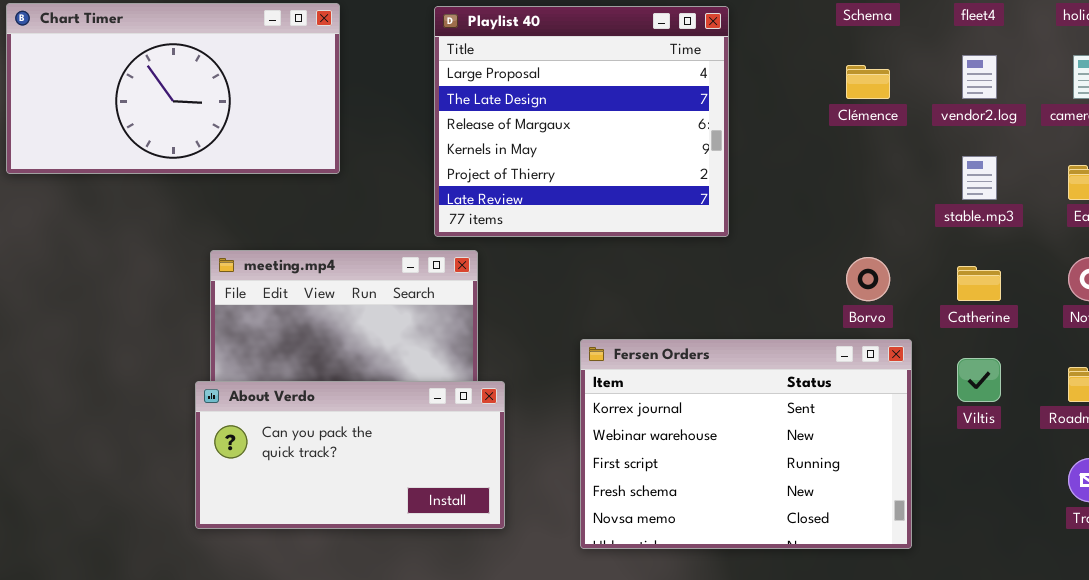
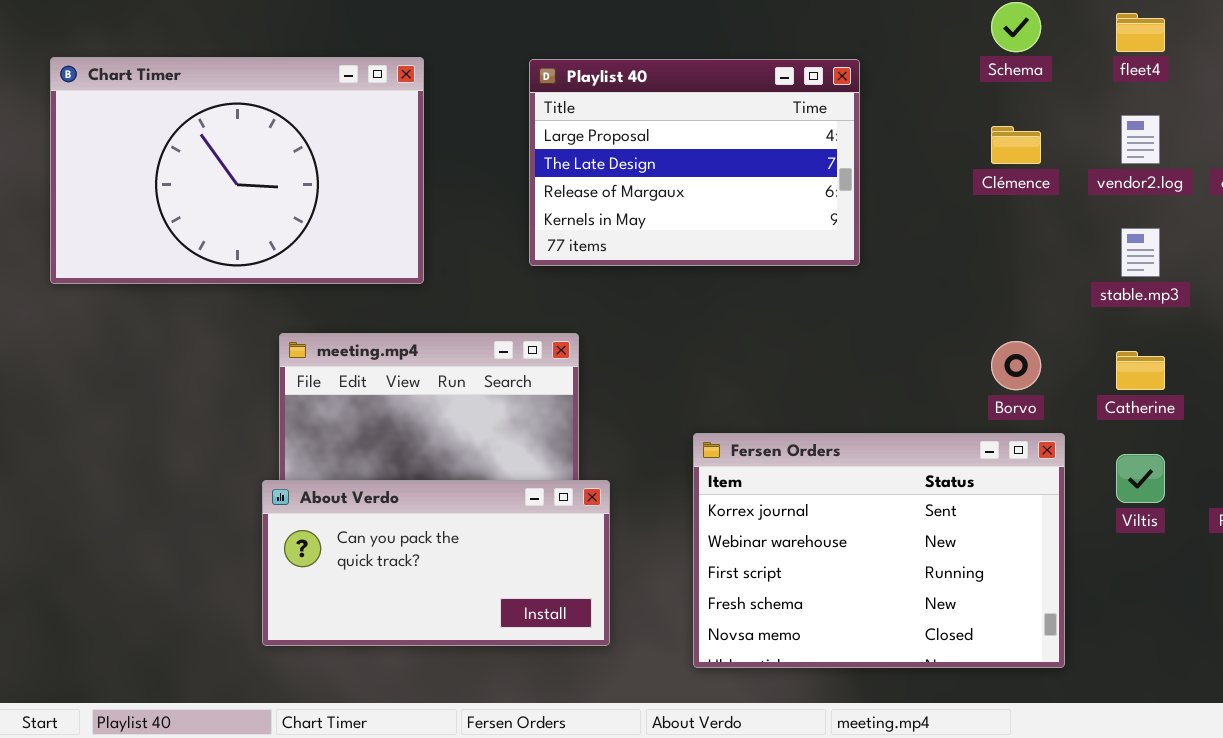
Chart Timer: [6,3,340,174] -> [50,57,424,284], resized
Playlist 40: [434,6,729,237] -> [529,59,860,266], resized

